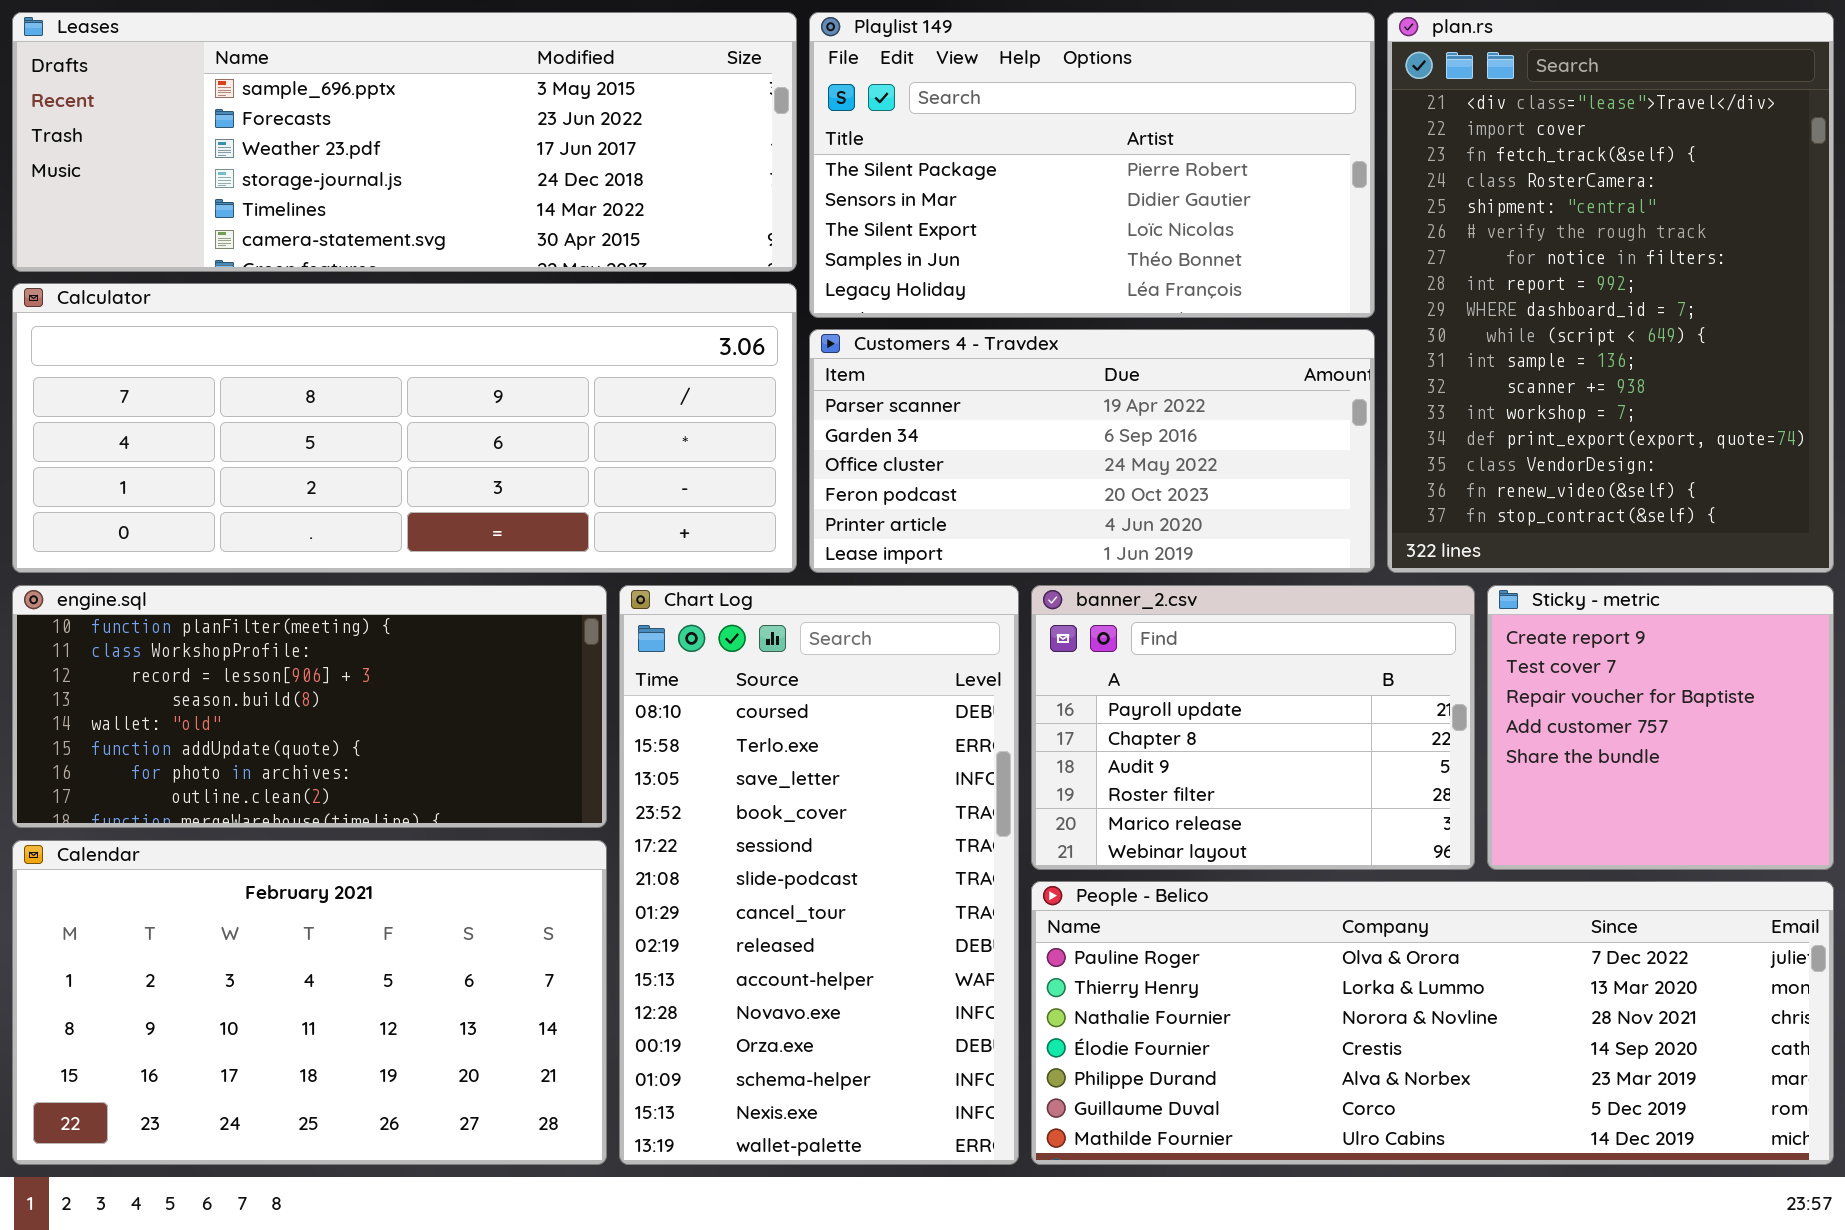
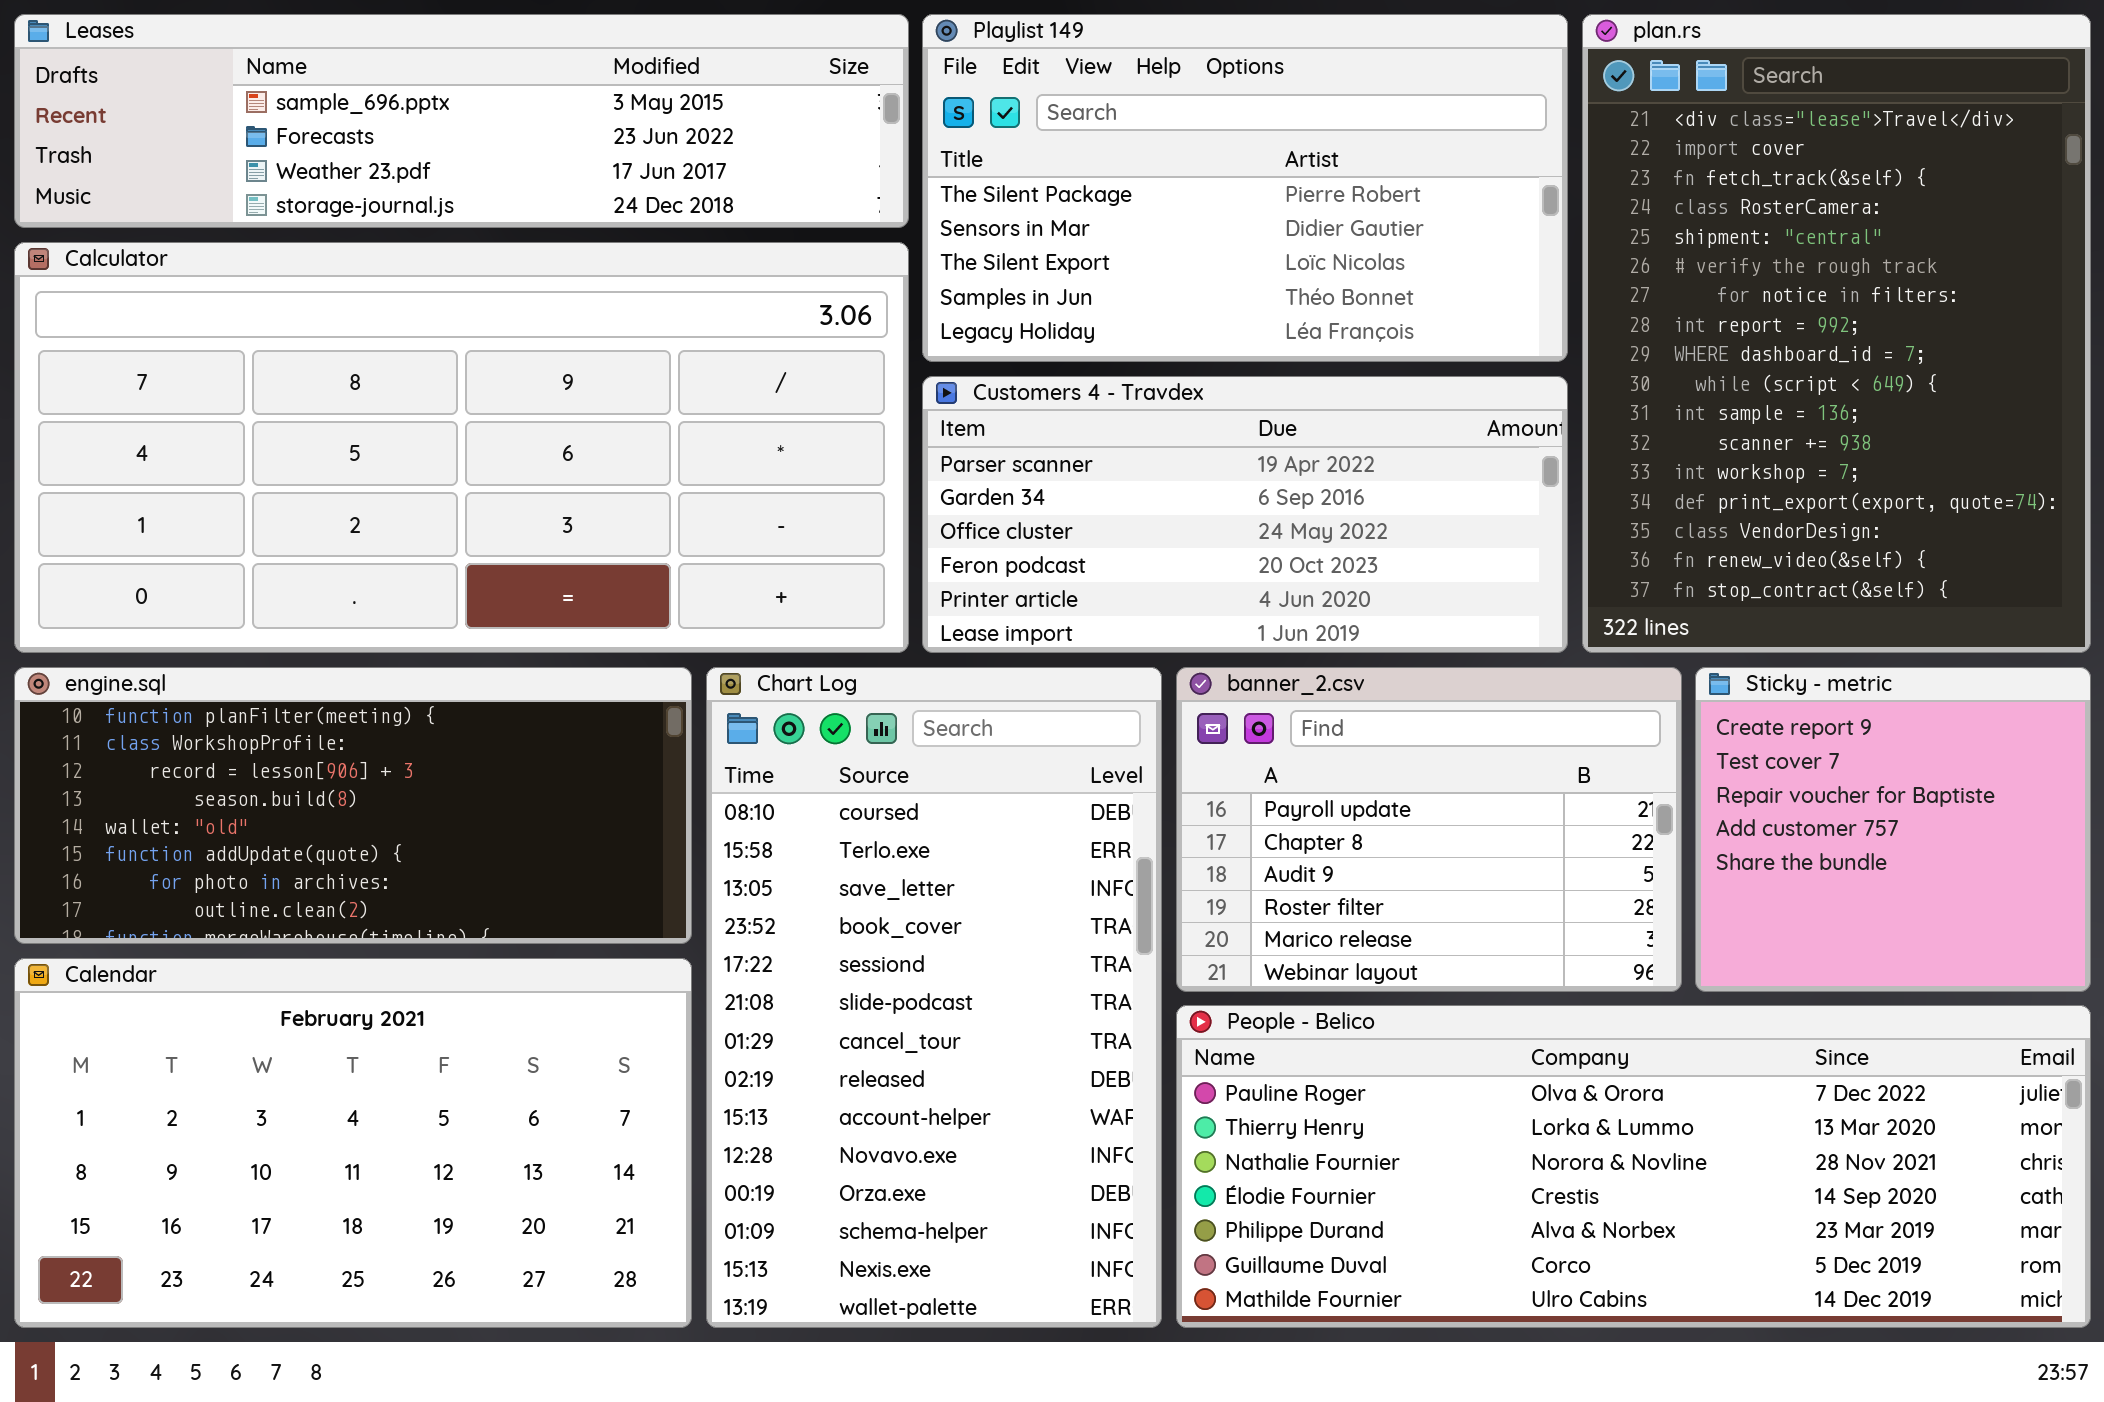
Leases: [12,12,797,272] -> [14,14,909,228], resized
Calculator: [12,283,797,573] -> [14,242,909,653], resized

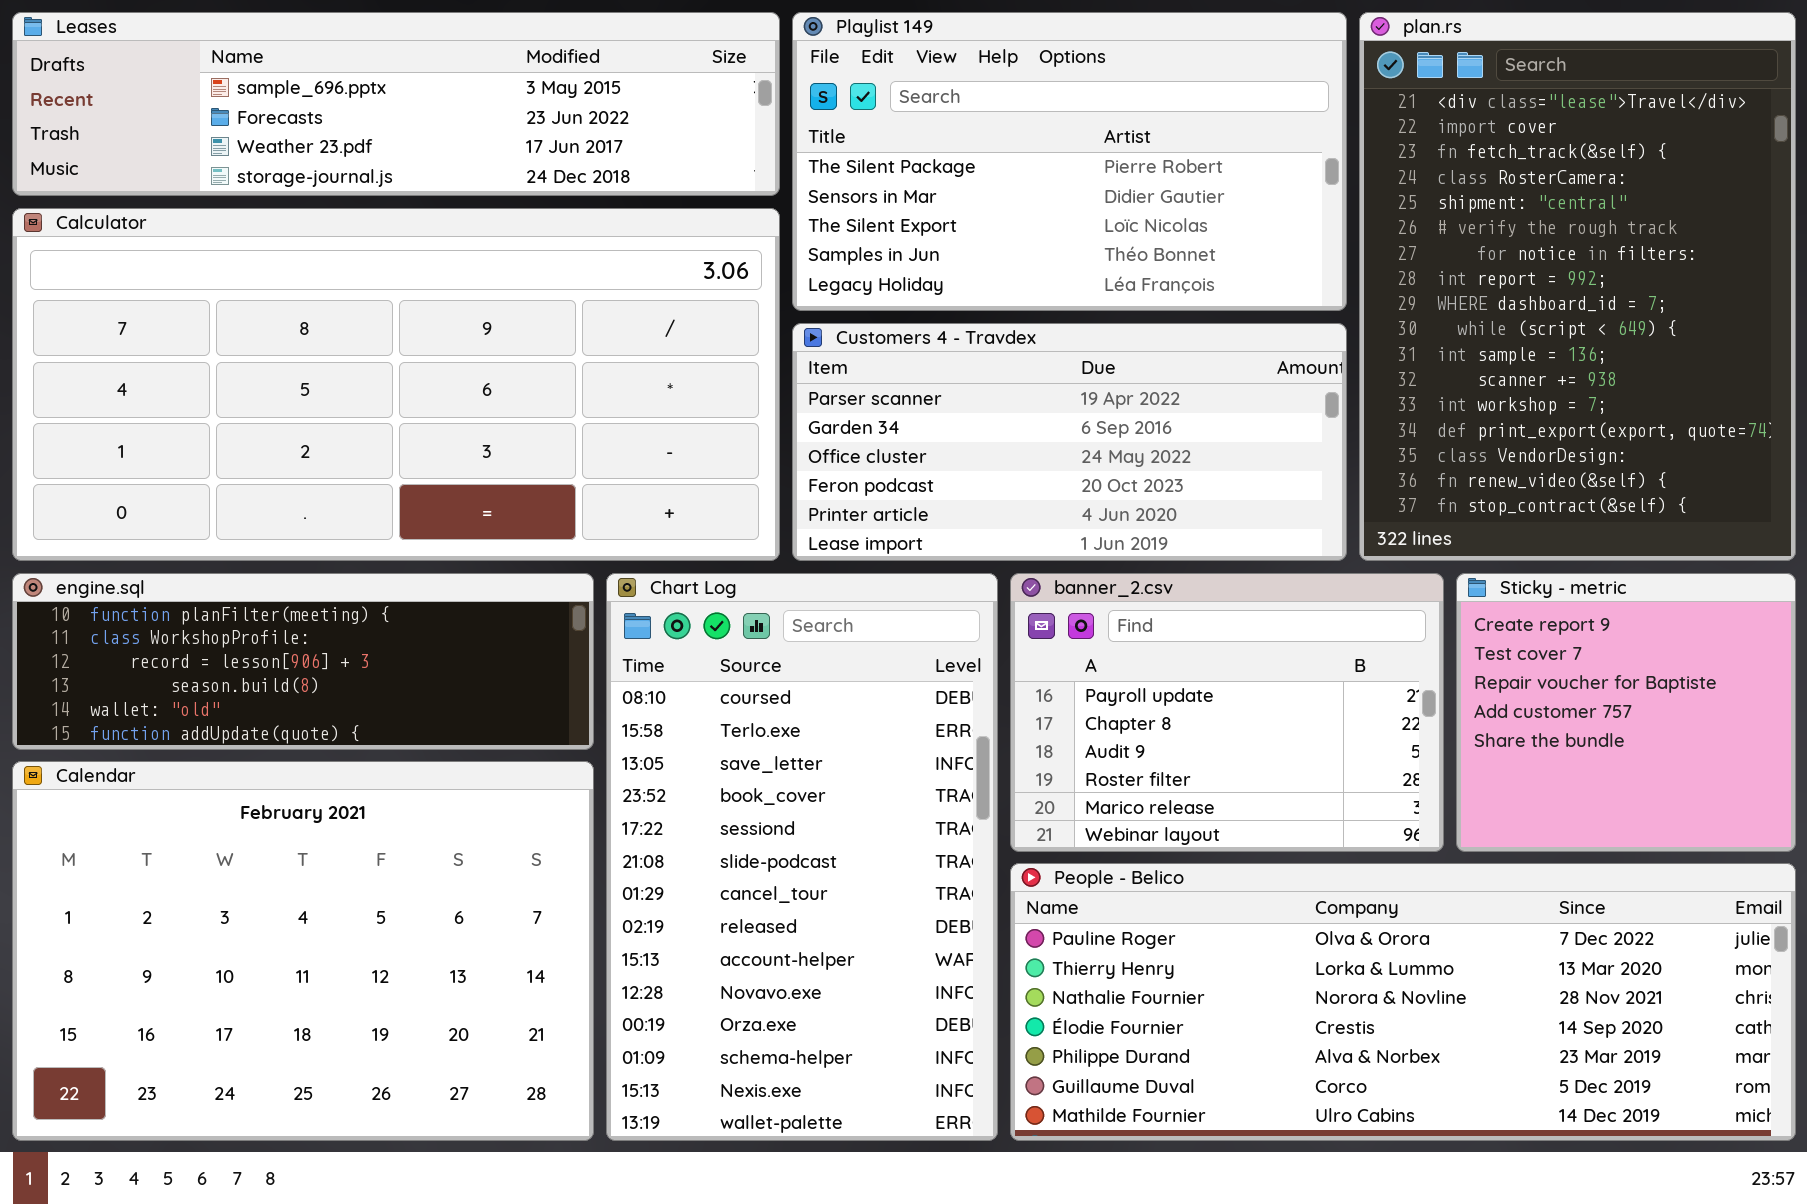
engine.sql: [14,667,692,944] -> [12,573,594,750], resized
Calendar: [14,958,692,1328] -> [12,761,594,1141], resized

